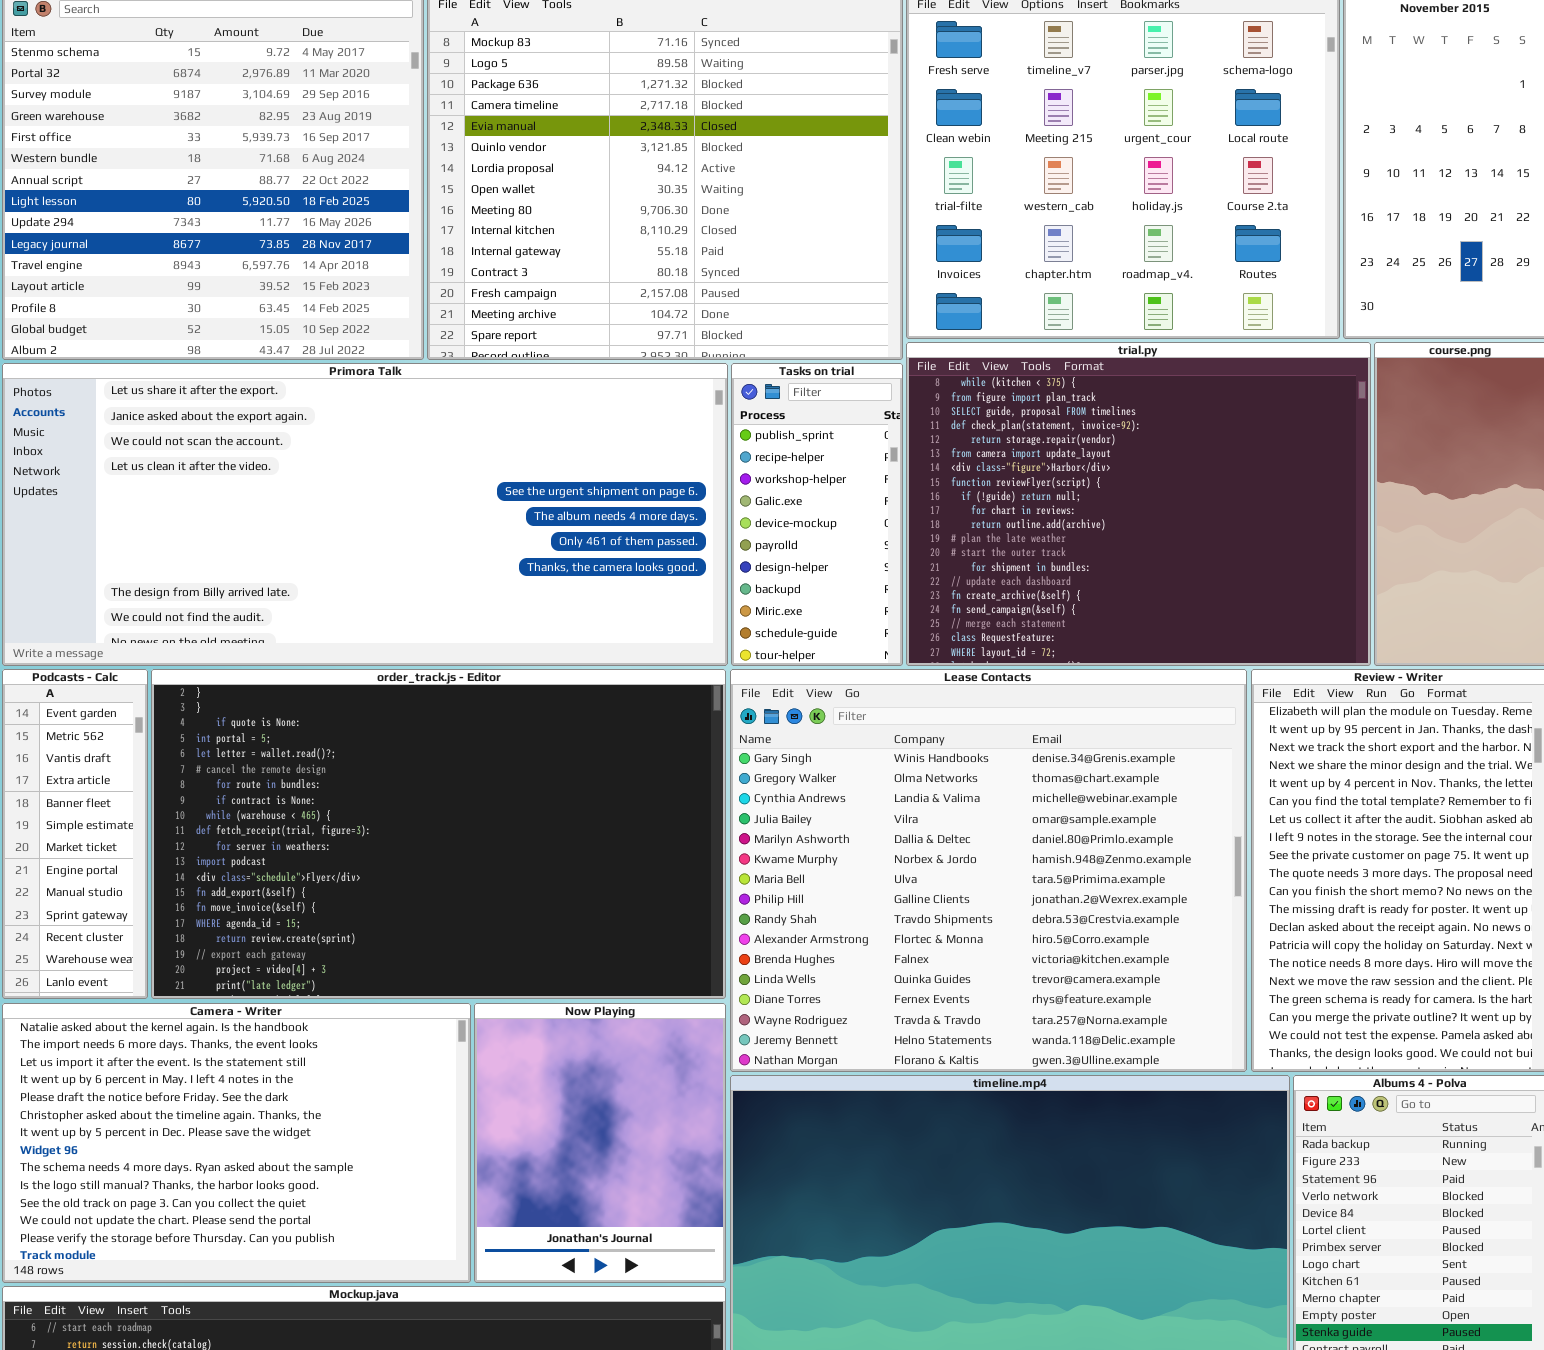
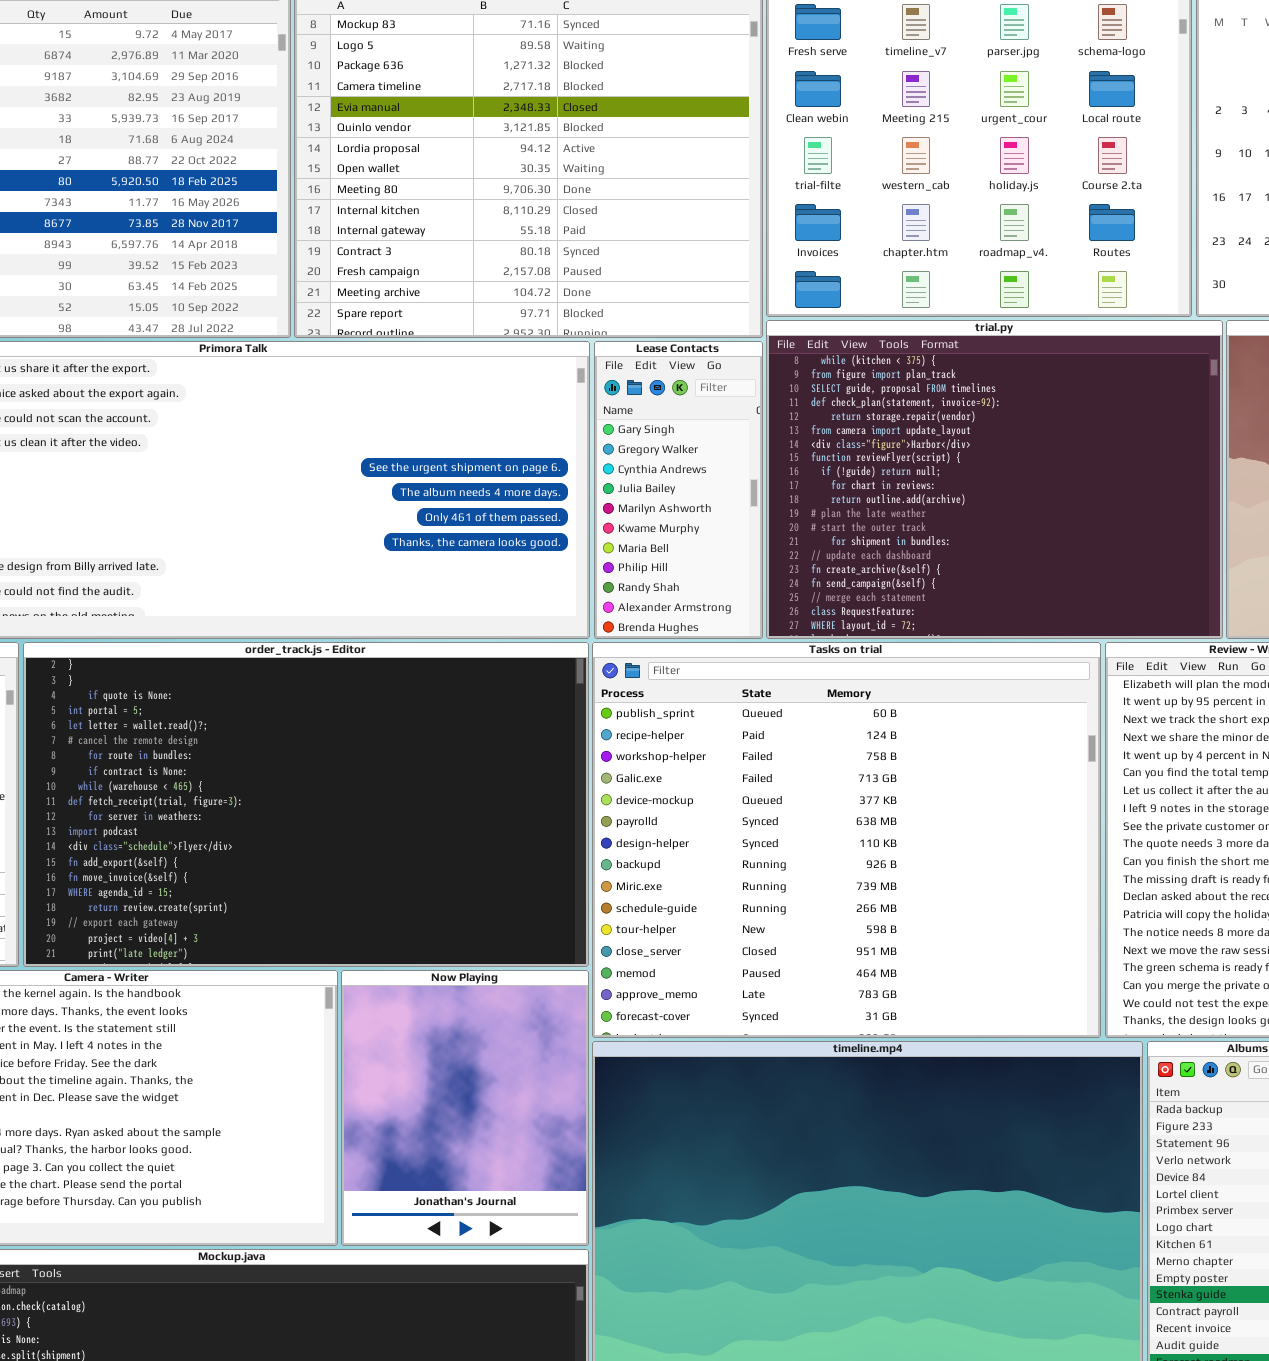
Tasks on trial: [731,363,903,666] -> [592,642,1101,1038], moved, resized
Lease Contacts: [730,669,1247,1072] -> [594,341,763,639], moved, resized

